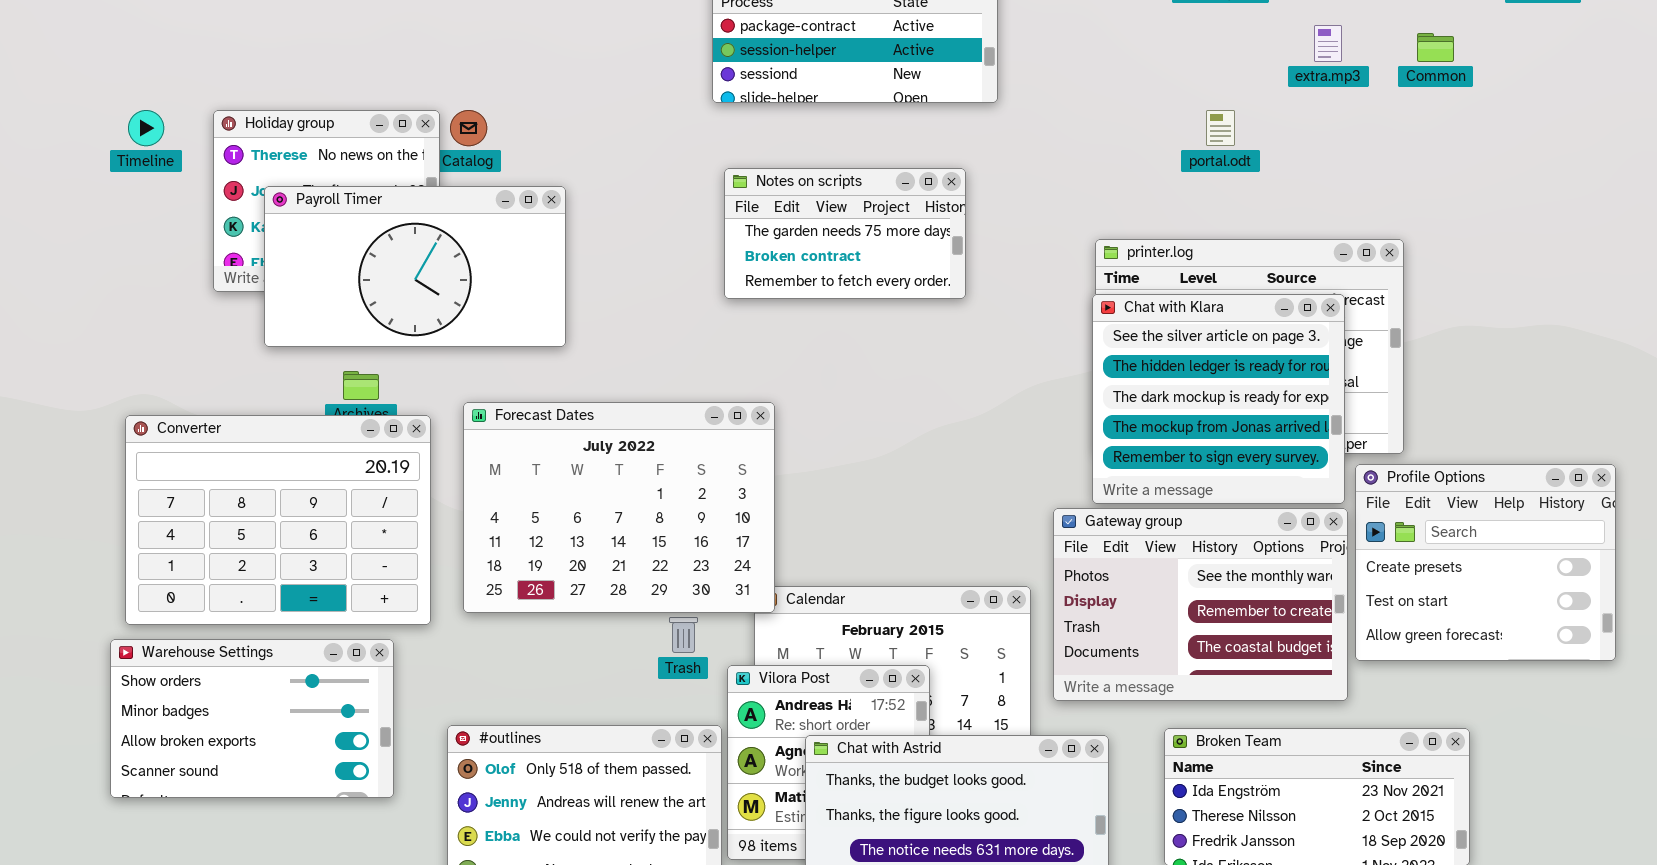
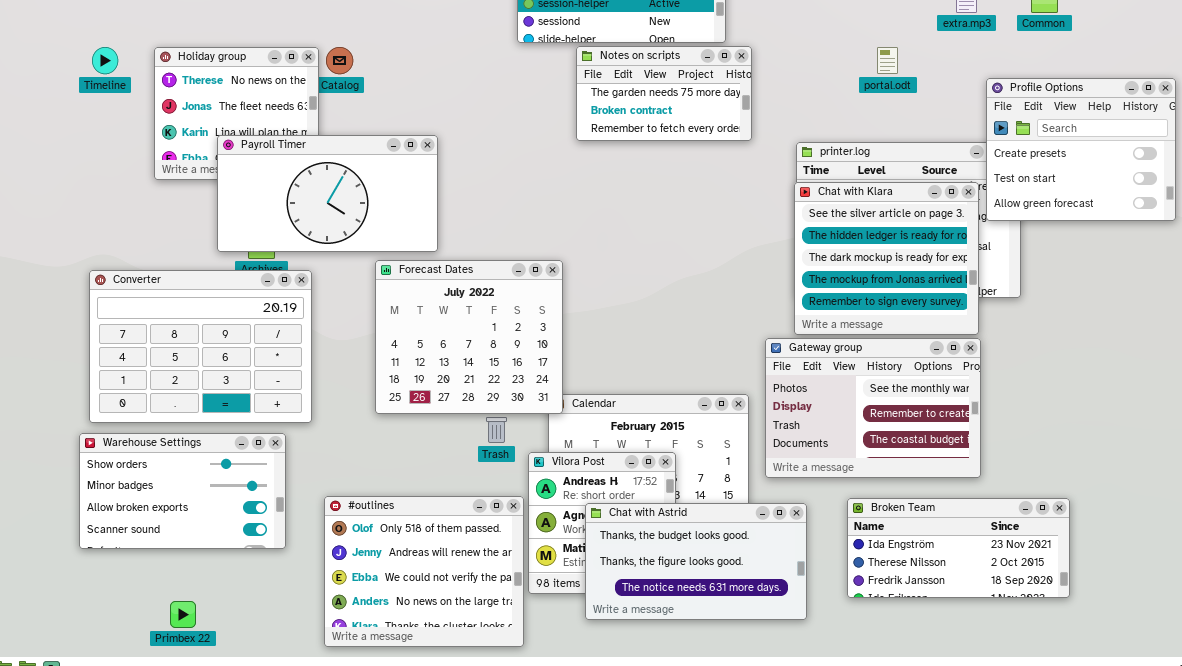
Notes on scripts: [724,168,966,299] -> [576,46,752,141], moved
Payroll Timer: [264,186,566,347] -> [217,135,438,252], moved
Forecast Dates: [463,402,775,613] -> [375,260,563,414], resized
Profile Options: [1355,464,1616,661] -> [986,78,1176,221], moved

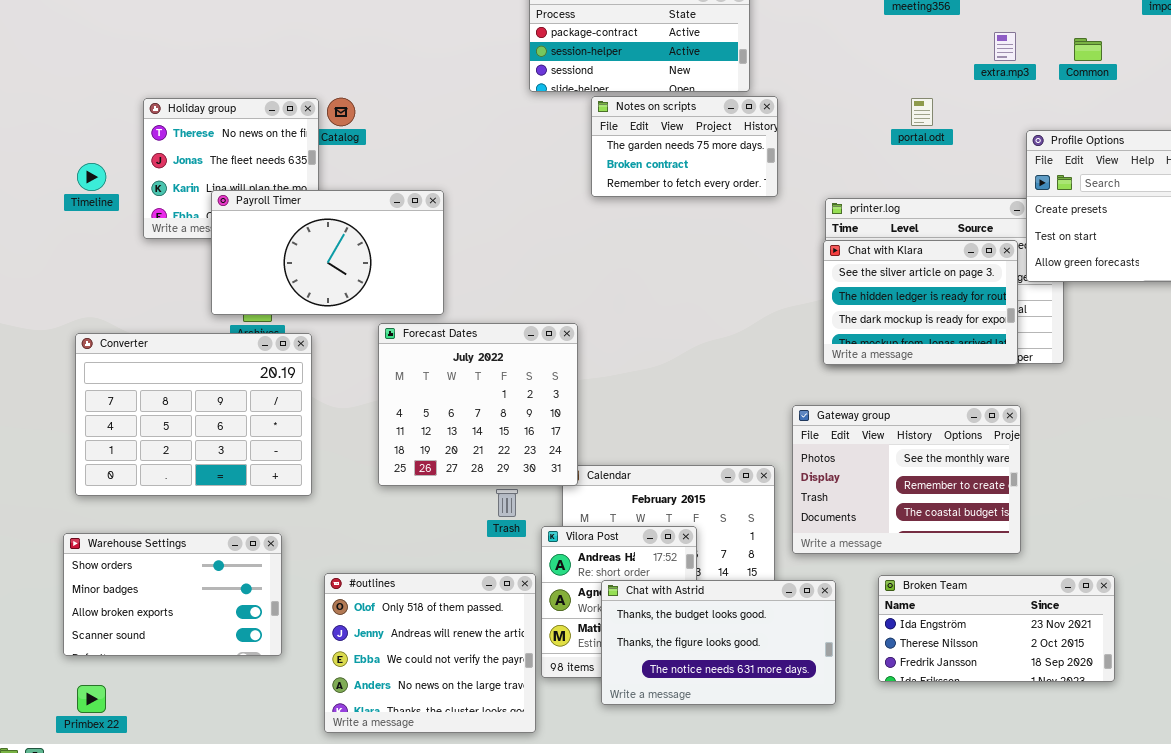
Timeline: [92,47,118,74] -> [77,163,106,191], moved
Chat with Klara: [794,182,979,335] -> [823,240,1018,365], resized
Warehouse Settings: [79,433,286,549] -> [63,533,282,656], moved
Primbex 22: [170,601,196,628] -> [77,685,106,713], moved

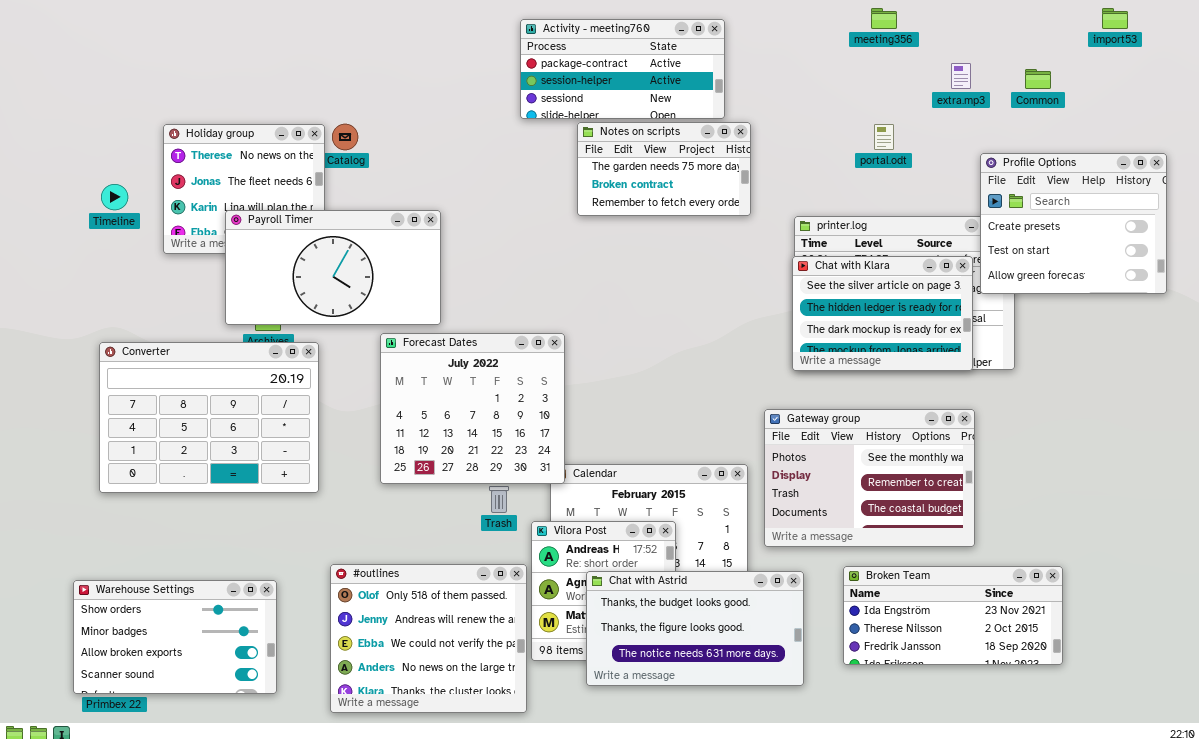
Warehouse Settings: [63,533,282,656] -> [73,580,277,694], moved

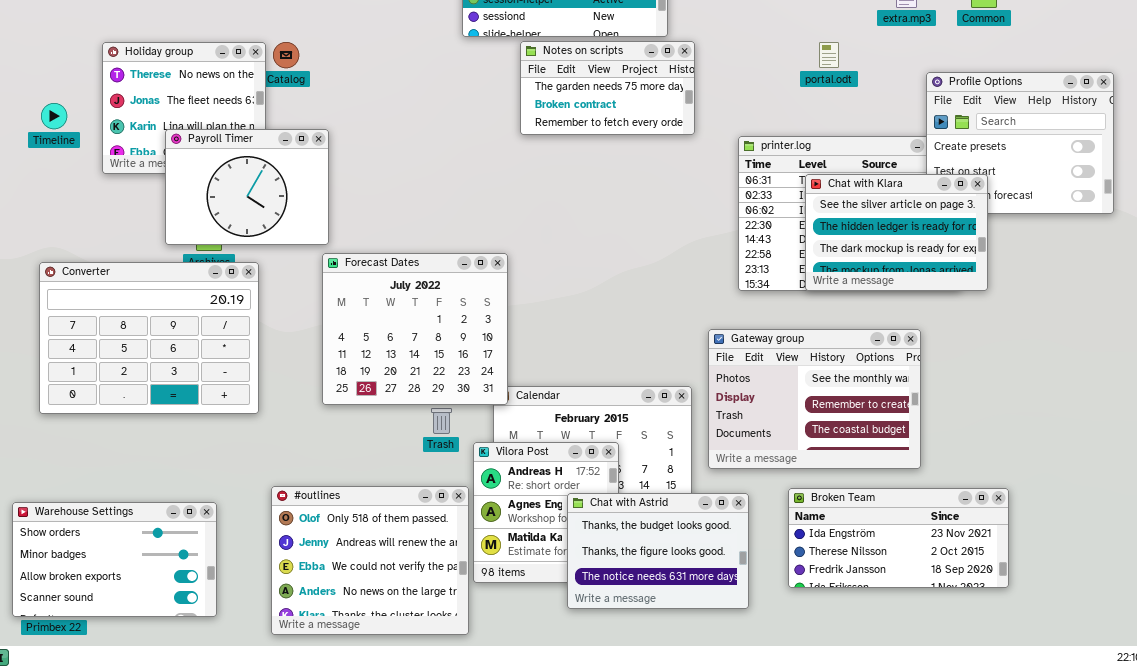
Payroll Timer: [225,210,441,325] -> [165,129,329,245], resized
Chat with Klara: [792,256,973,371] -> [805,174,988,291], moved
Chat with Astrid: [586,571,804,686] -> [567,493,749,609], resized

